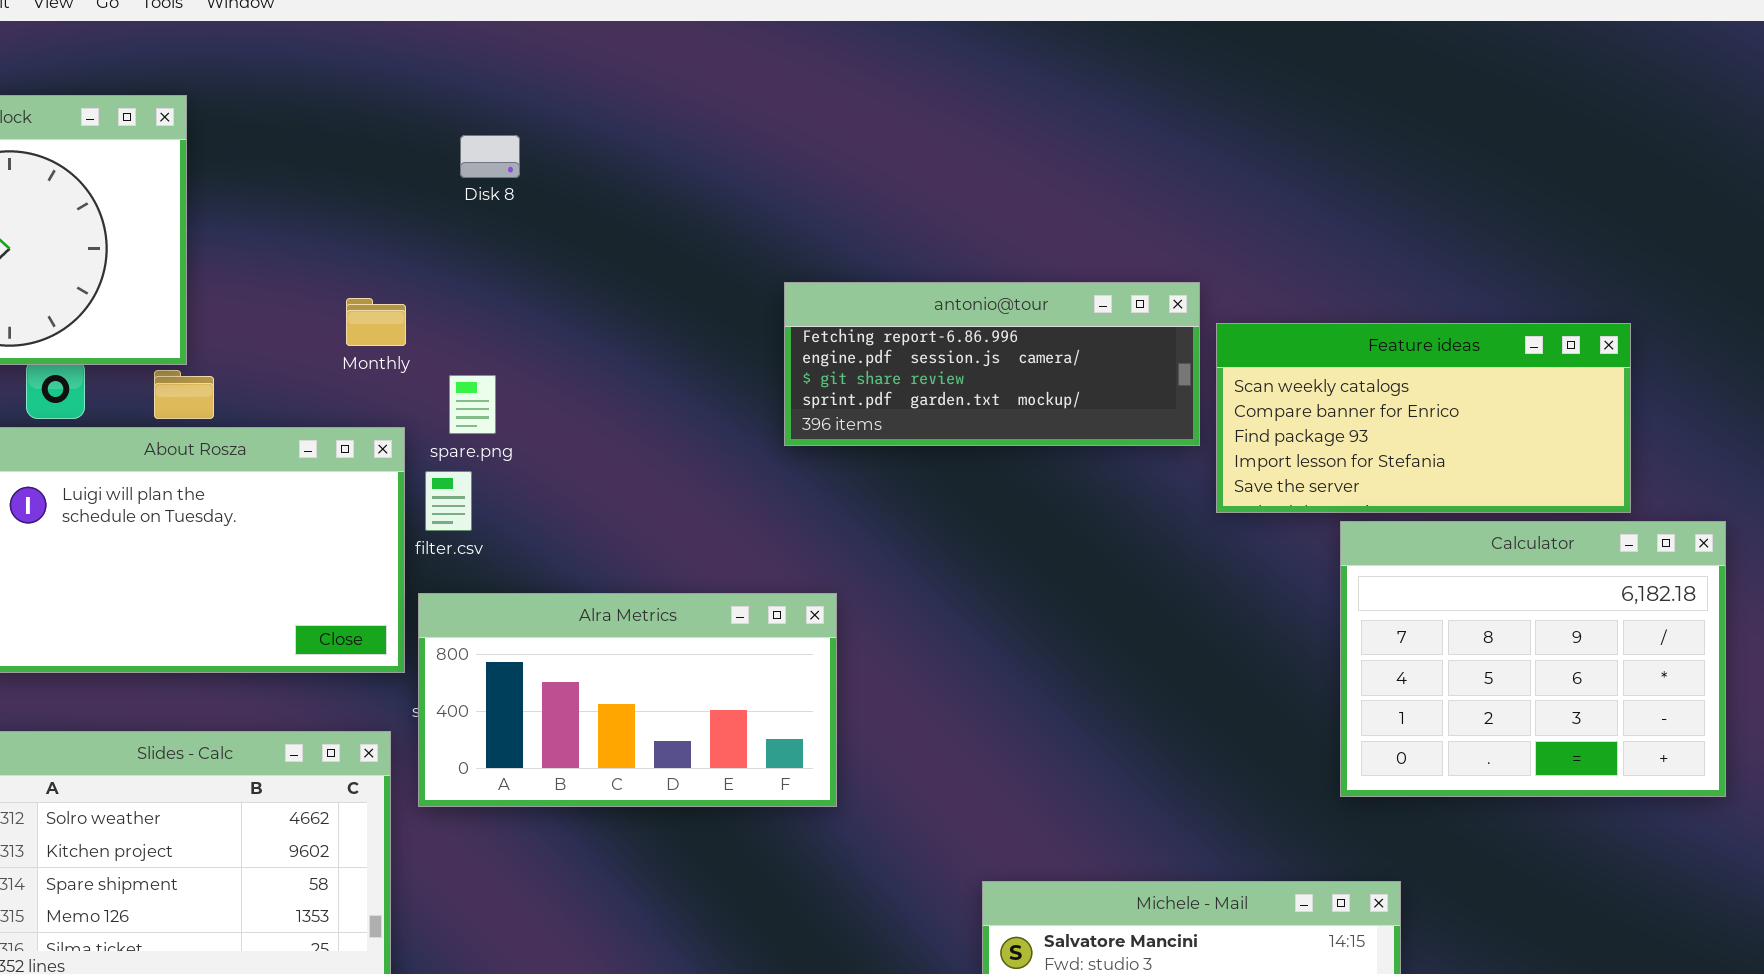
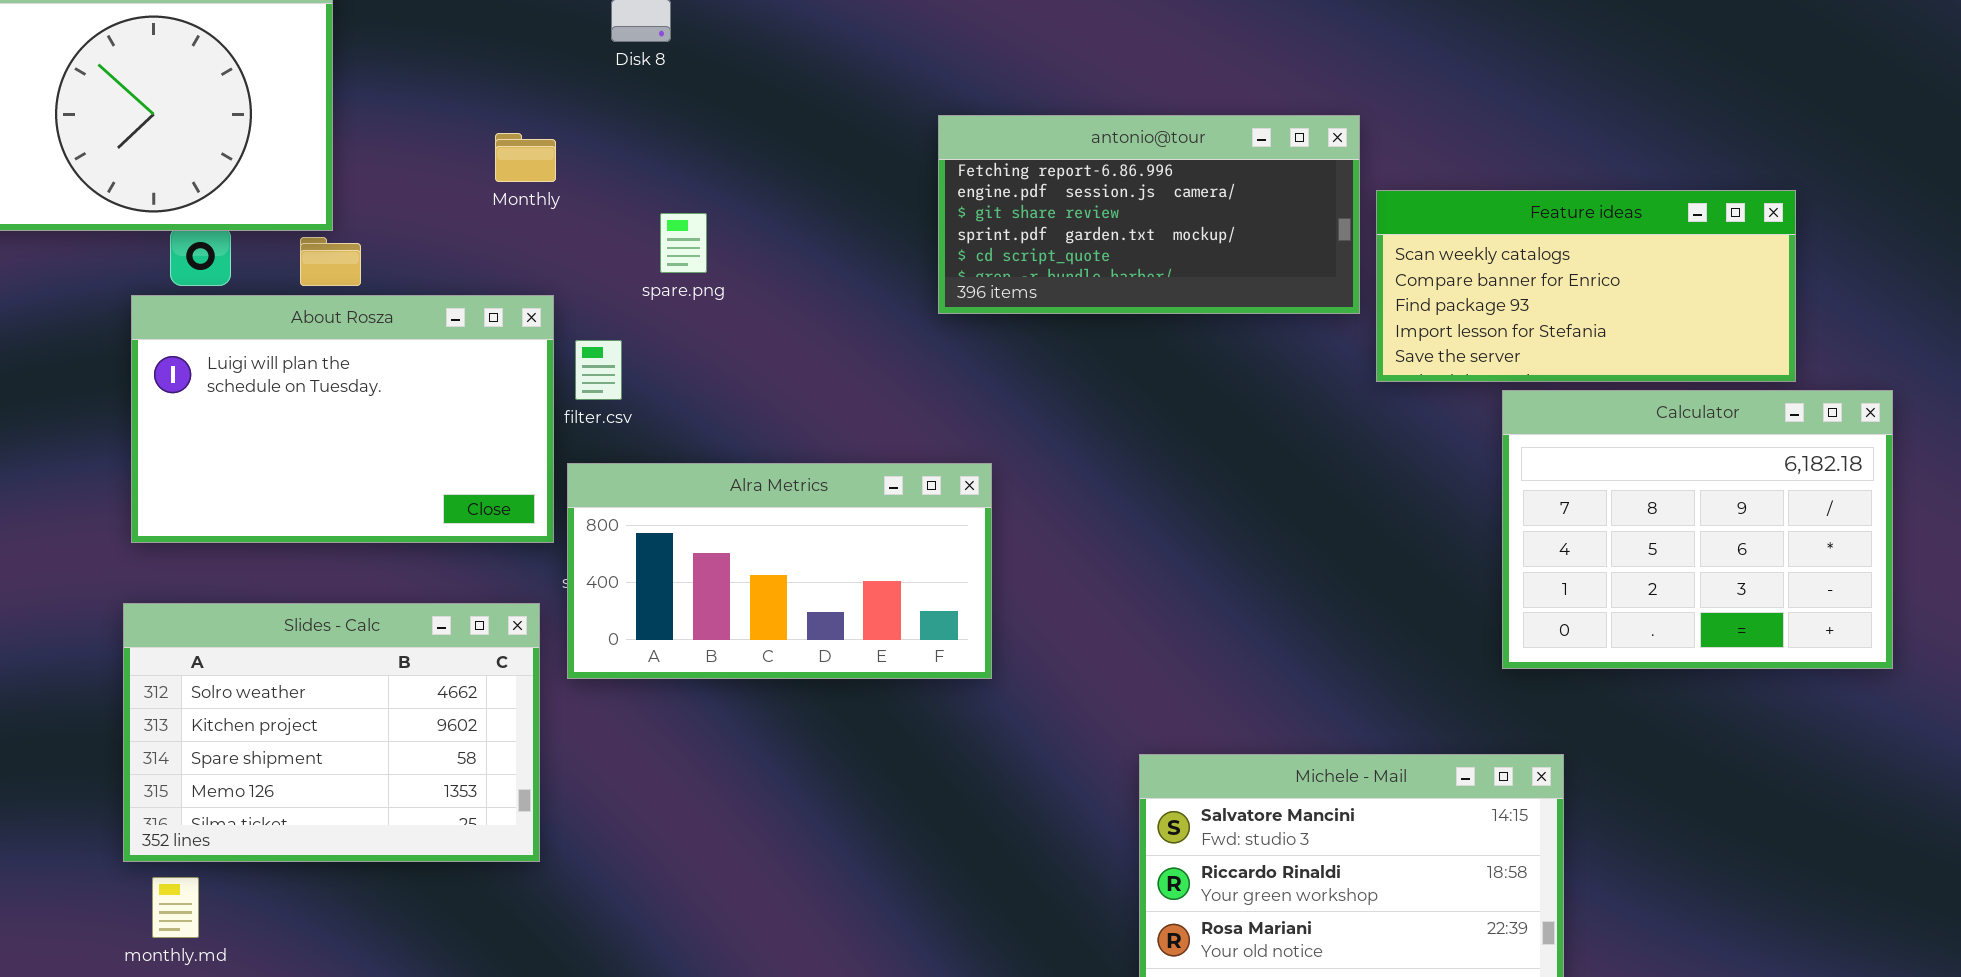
antonio@tour: [784,282,1200,446] -> [938,115,1360,314], resized
Monthly: [346,298,406,346] -> [495,133,556,182], moved
spare.png: [449,375,496,434] -> [660,213,707,273], moved

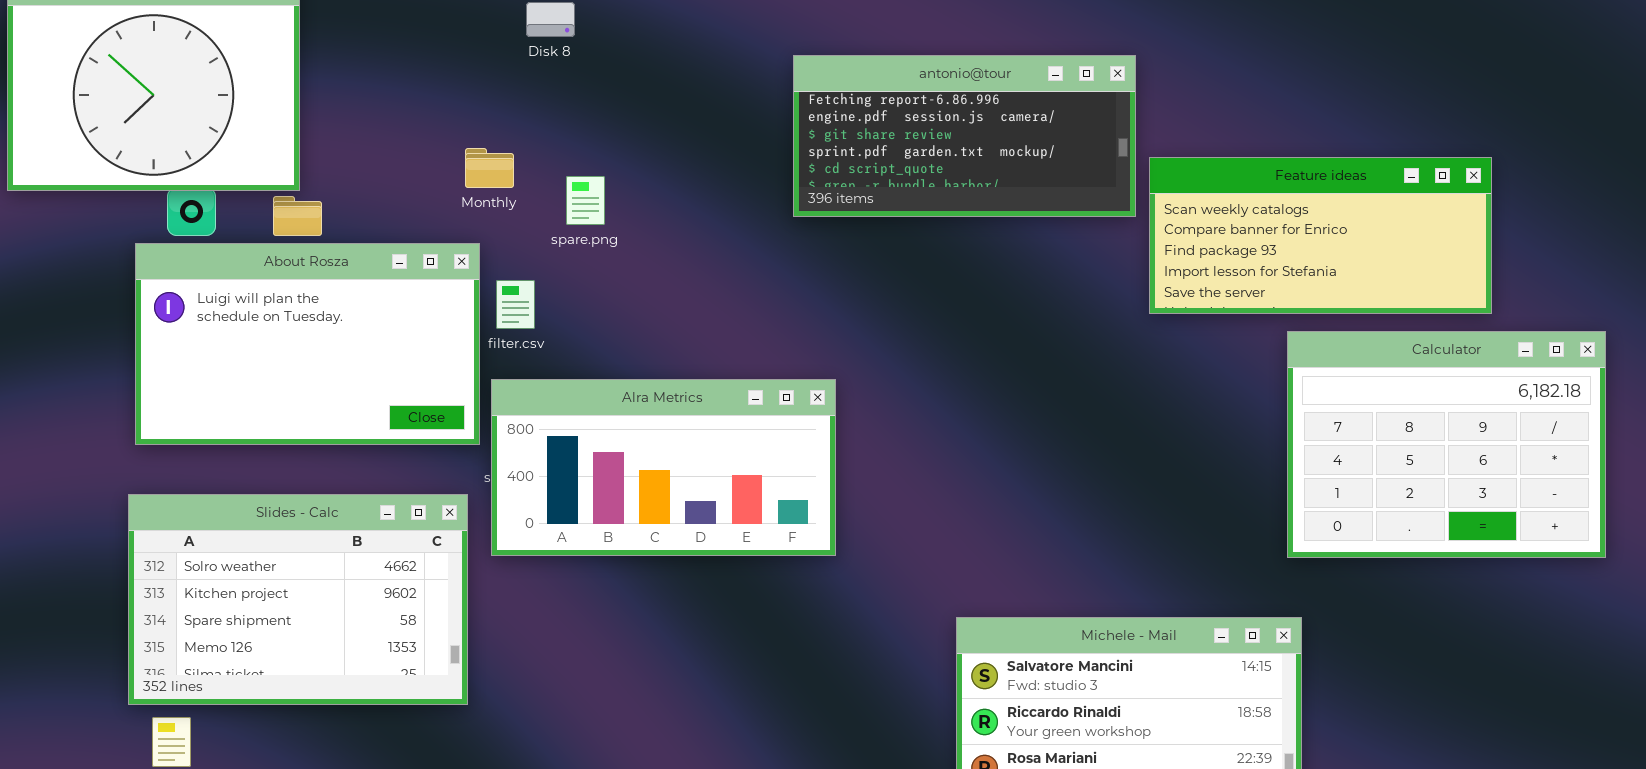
antonio@tour: [938,115,1360,314] -> [793,55,1136,217], moved
Monthly: [495,133,556,182] -> [465,148,514,188], moved
Calculator: [1502,390,1893,669] -> [1287,331,1606,558], moved

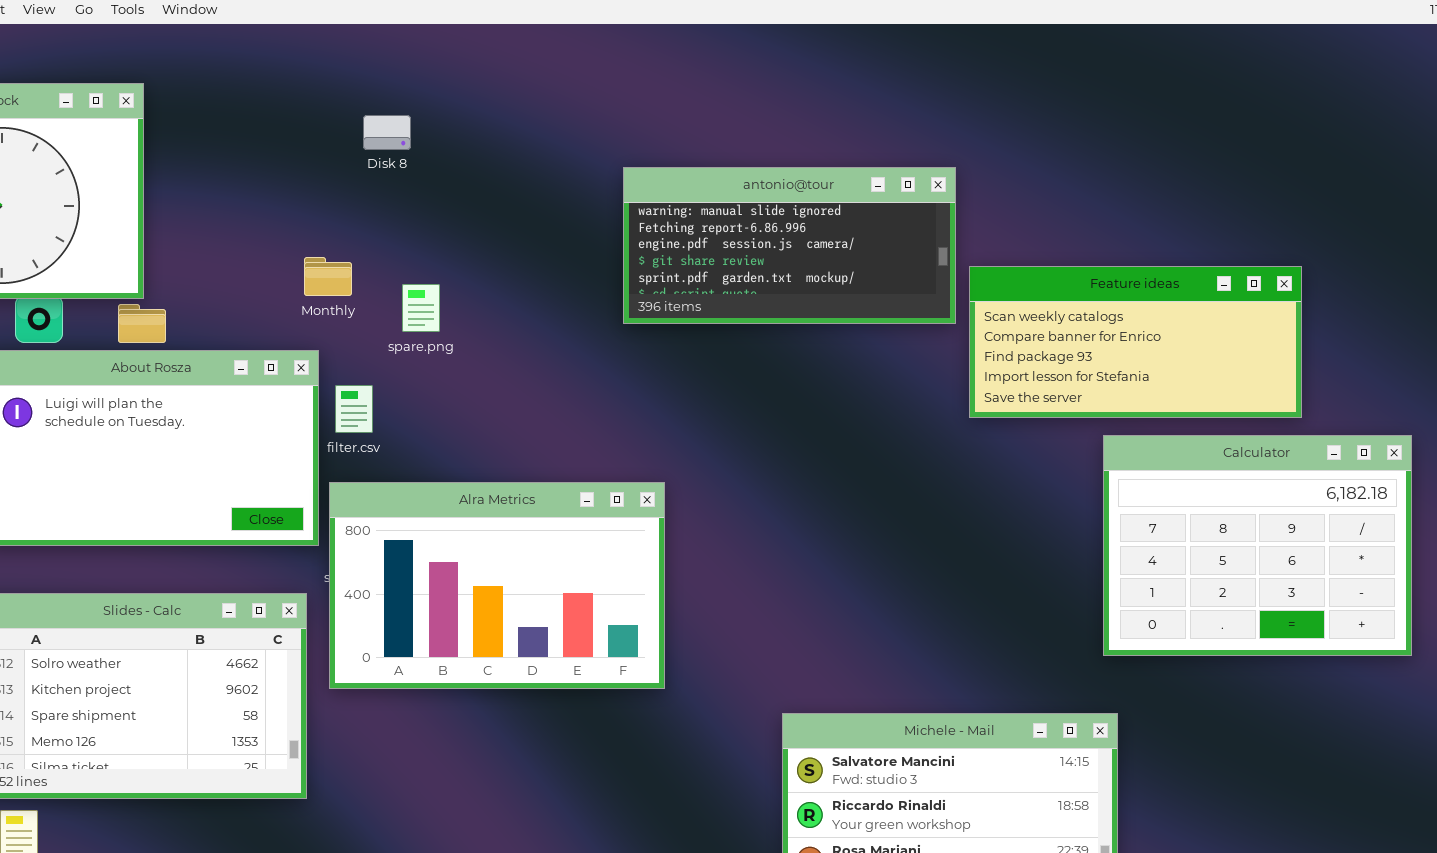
antonio@tour: [793,55,1136,217] -> [623,167,956,324], scrolled up 1 row
Alra Metrics: [491,379,836,556] -> [329,482,665,689], resized

